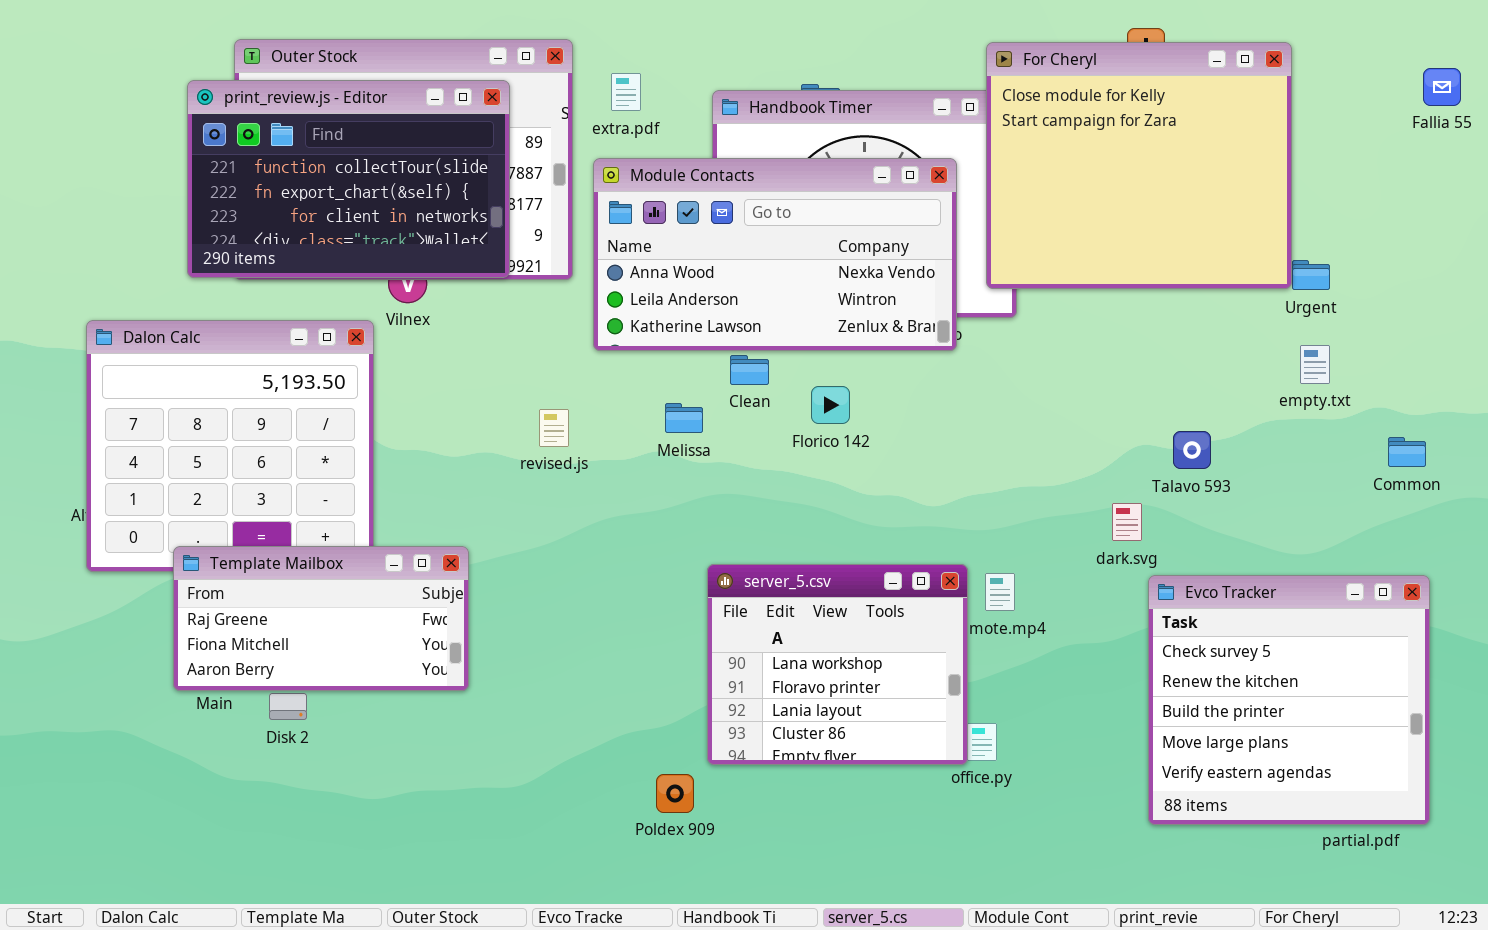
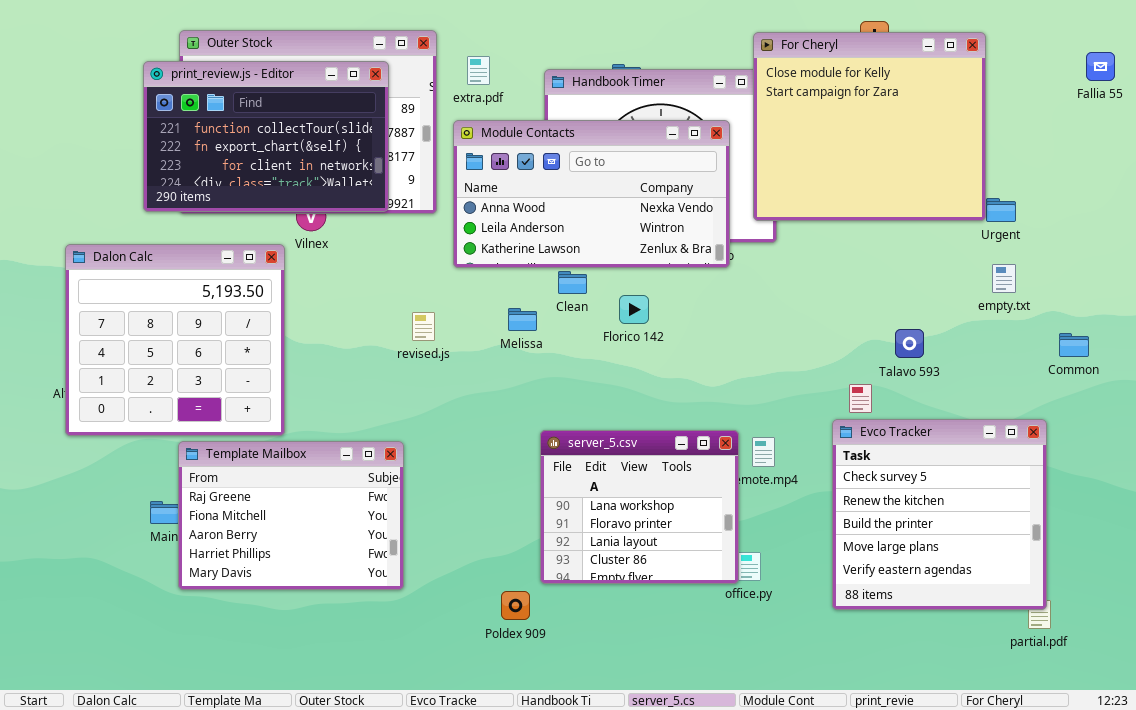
Template Mailbox: [173,546,469,691] -> [178,441,404,590], moved, resized
Evco Tracker: [1148,575,1430,825] -> [832,419,1047,610], moved

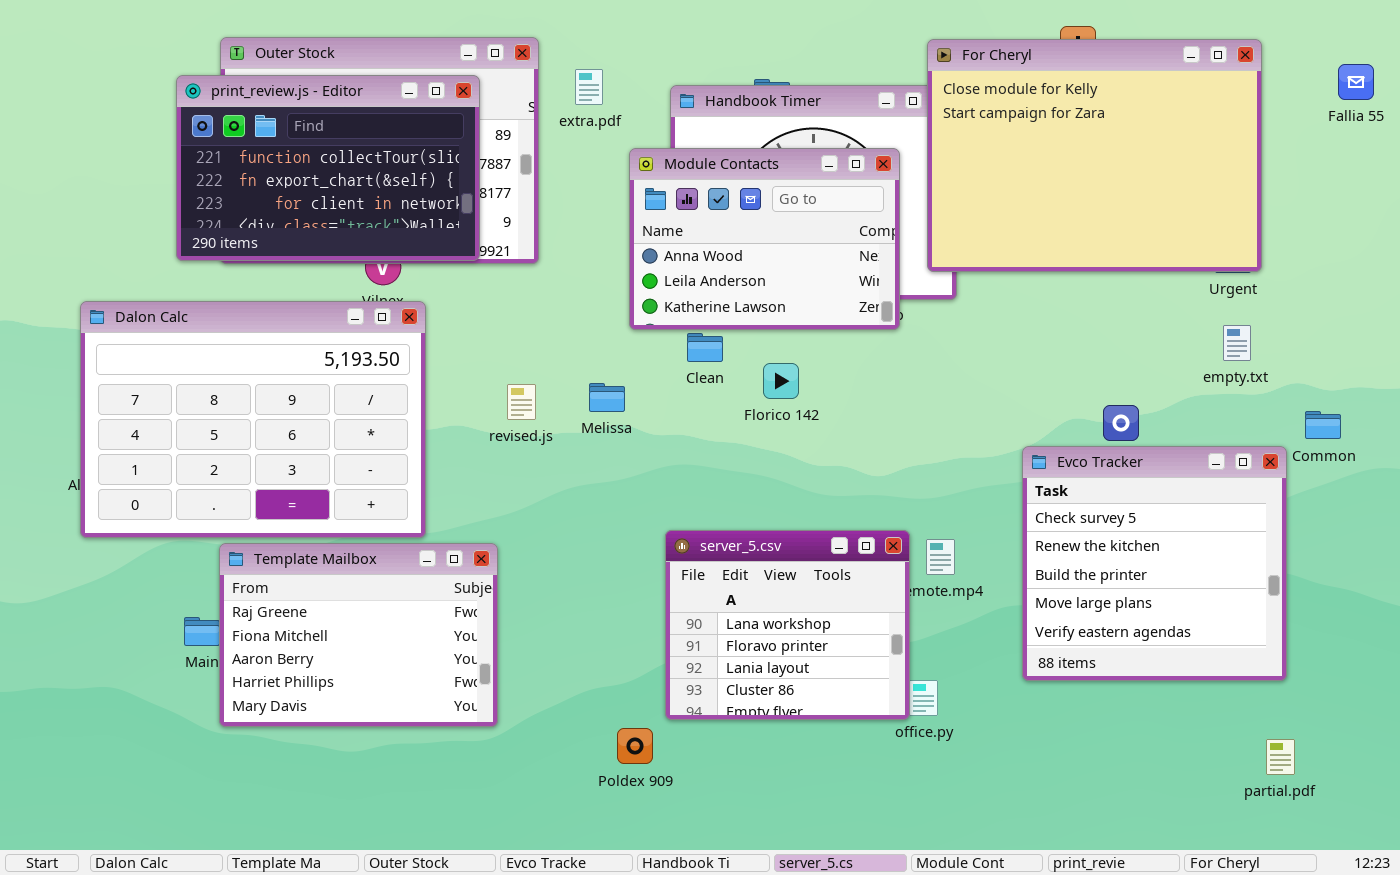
For Cheryl: [753,32,986,221] -> [927,39,1262,272], resized
Module Contacts: [453,120,730,268] -> [629,148,900,330], resized
Dalon Calc: [65,244,285,436] -> [80,301,426,538], resized
Melissa: [508,308,537,331] -> [589,383,625,412], moved
Evco Tracker: [832,419,1047,610] -> [1022,446,1287,681], moved

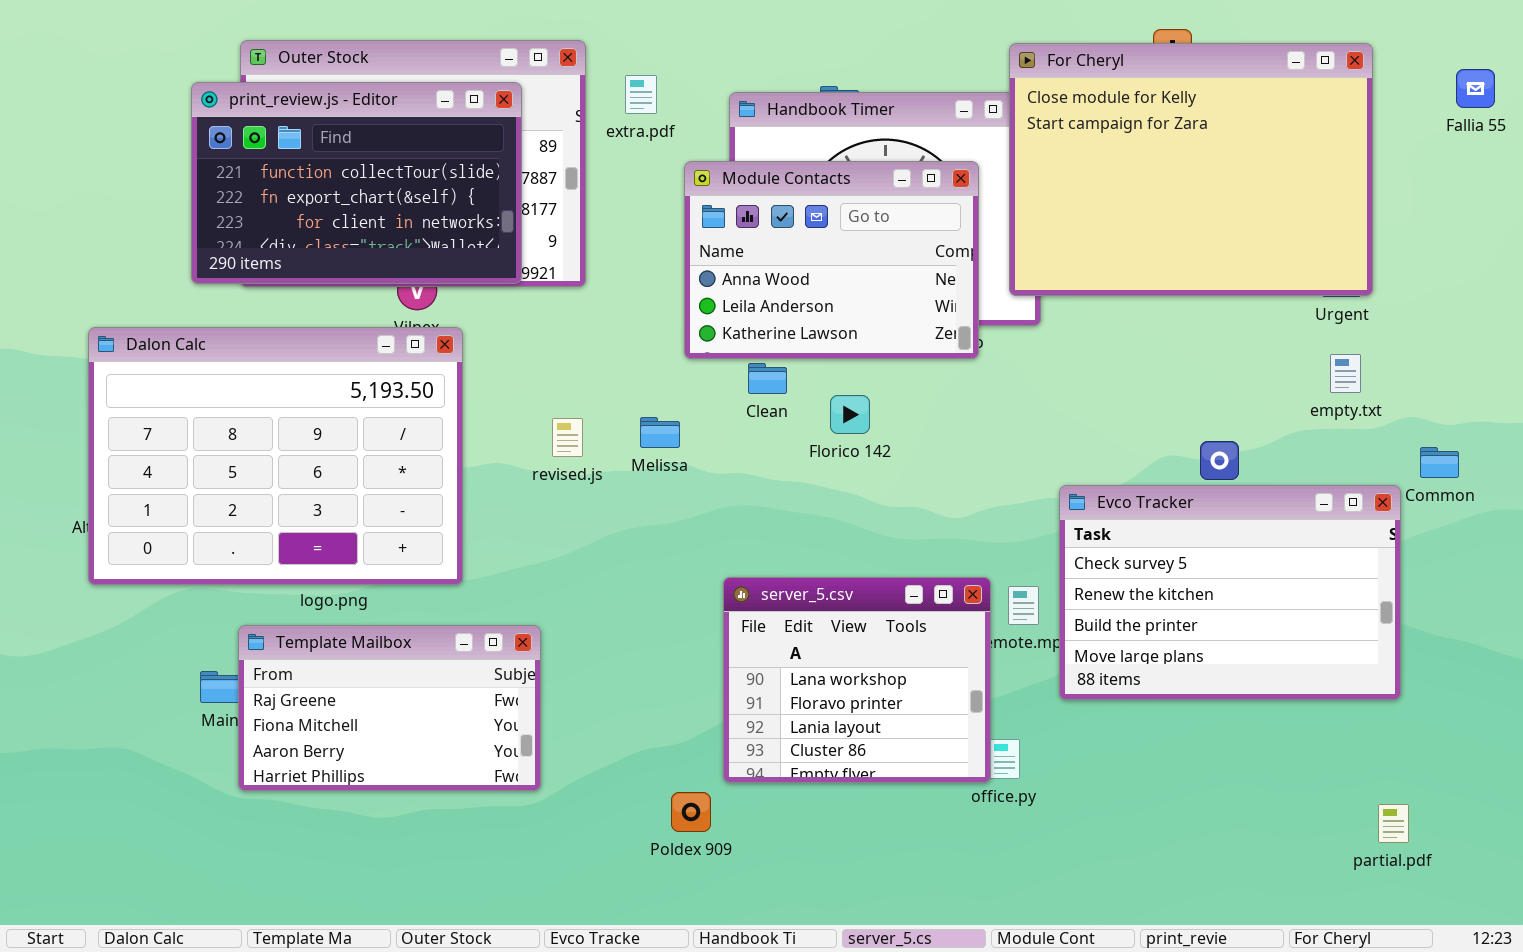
Evco Tracker: [1022,446,1287,681] -> [1059,485,1401,700], resized
Template Mailbox: [219,543,498,727] -> [238,625,541,791], resized

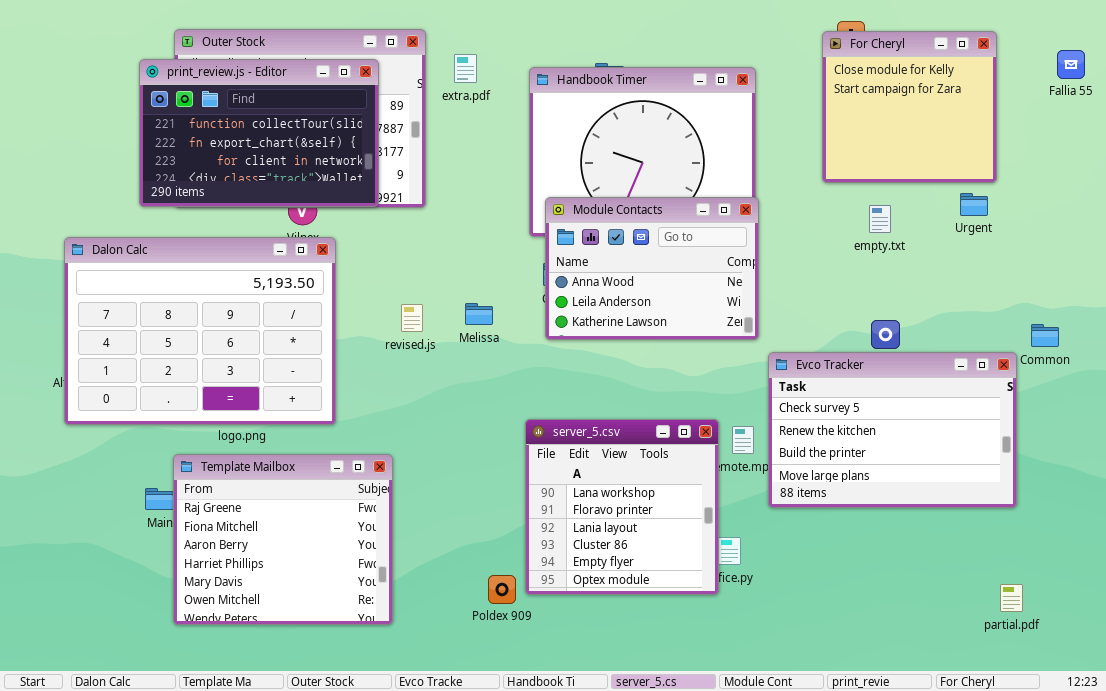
For Cheryl: [1009,43,1373,296] -> [822,31,997,183], resized
Module Contacts: [684,161,979,359] -> [545,197,759,340], moved
empty.txt: [1330,354,1361,393] -> [869,205,891,233], moved
server_5.csv: [723,577,991,783] -> [525,419,719,595], resized
Template Mailbox: [238,625,541,791] -> [173,454,393,625], resized

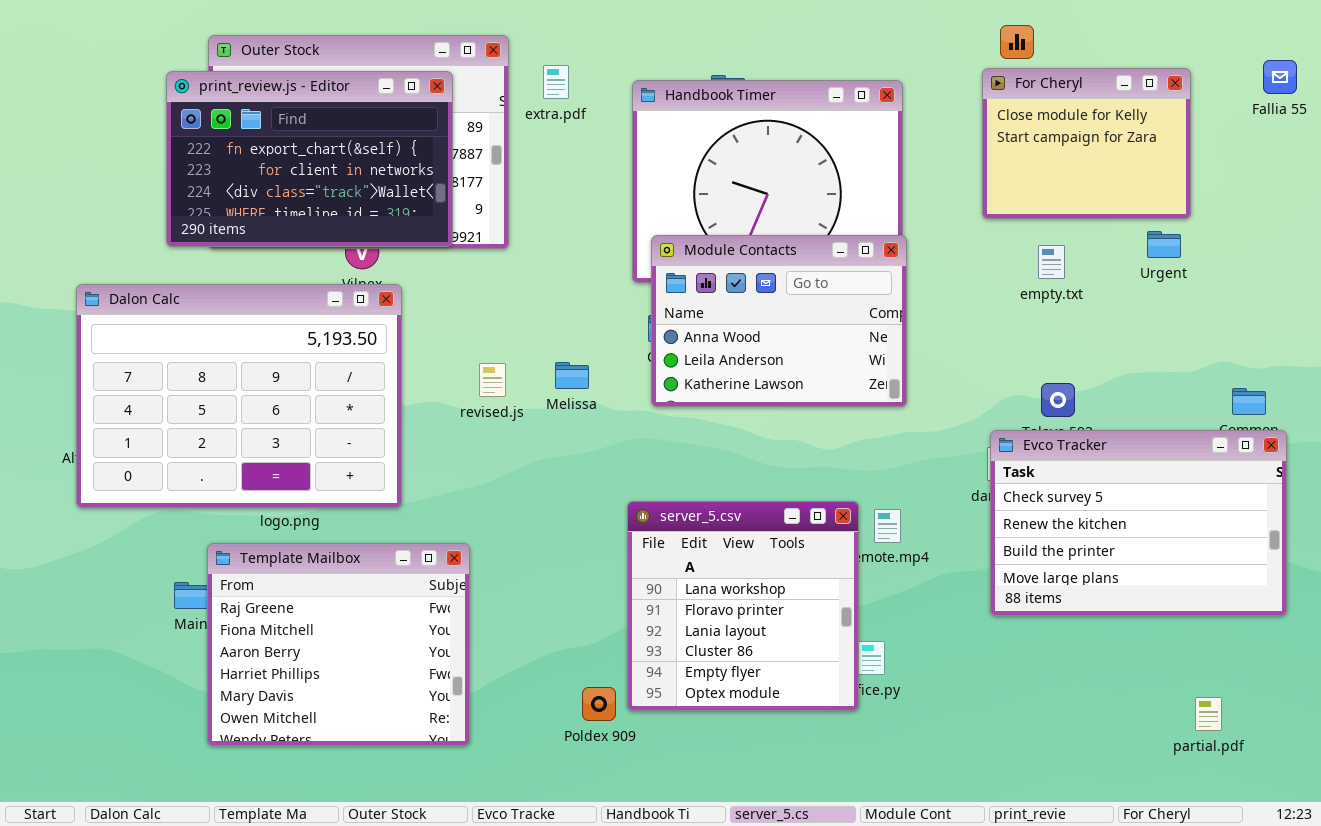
For Cheryl: [822,31,997,183] -> [982,68,1191,219], resized
print_review.js - Editor: [139,59,379,207] -> [166,71,453,247], scrolled down 1 row
Evco Tracker: [768,352,1017,508] -> [990,430,1287,616], moved

